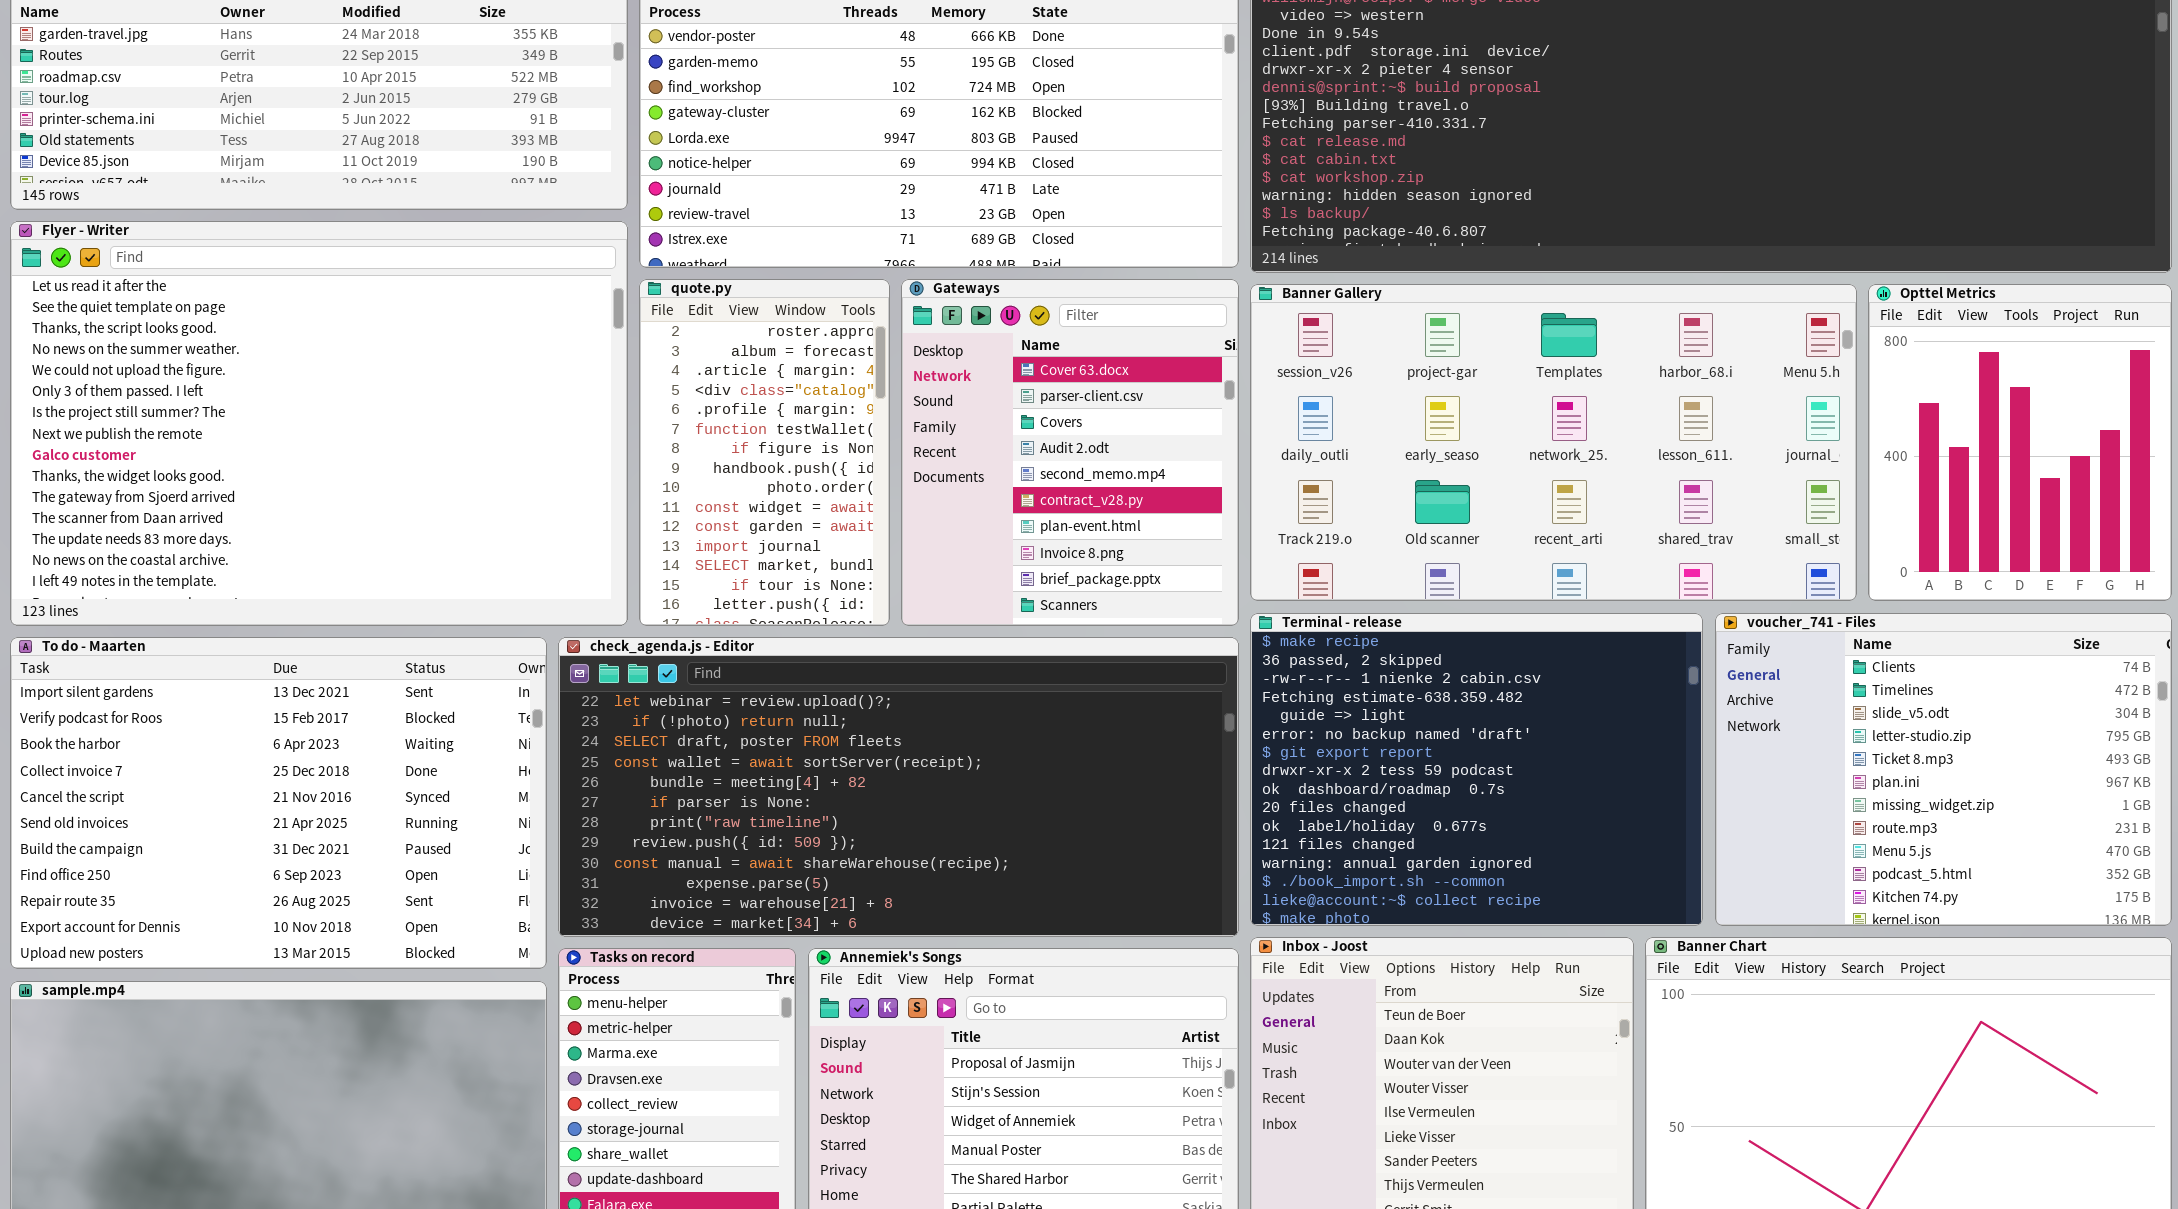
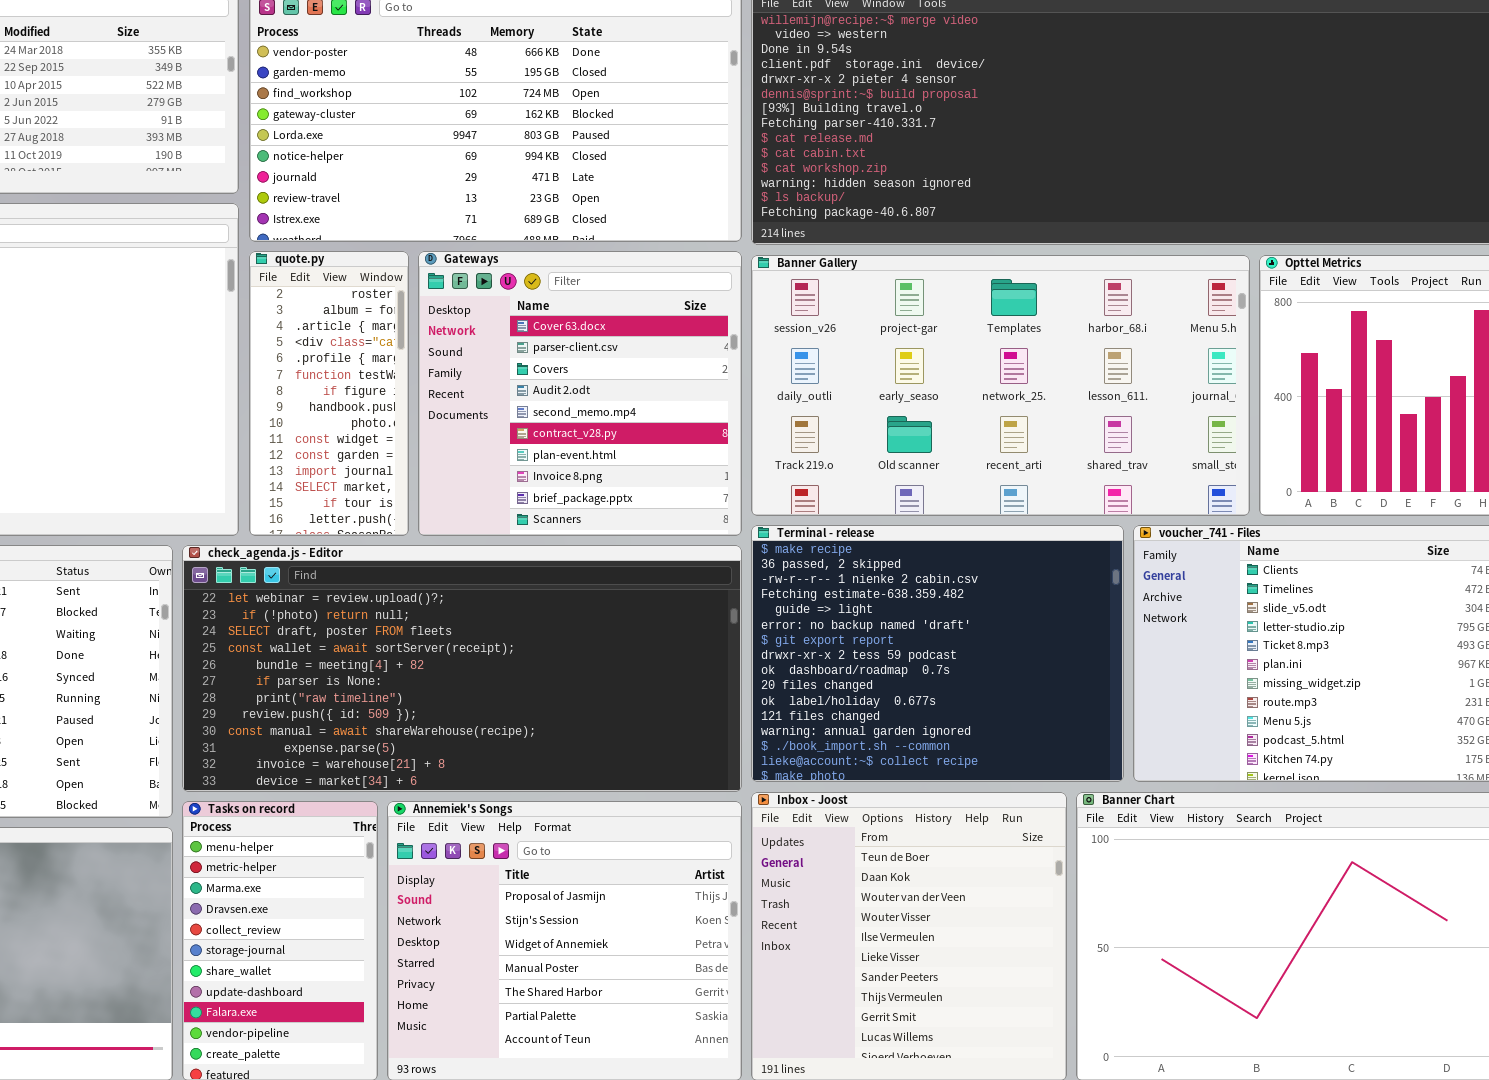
quote.py: [639,279,890,626] -> [249,251,409,536], resized
Gateways: [901,279,1239,626] -> [418,251,742,536], resized

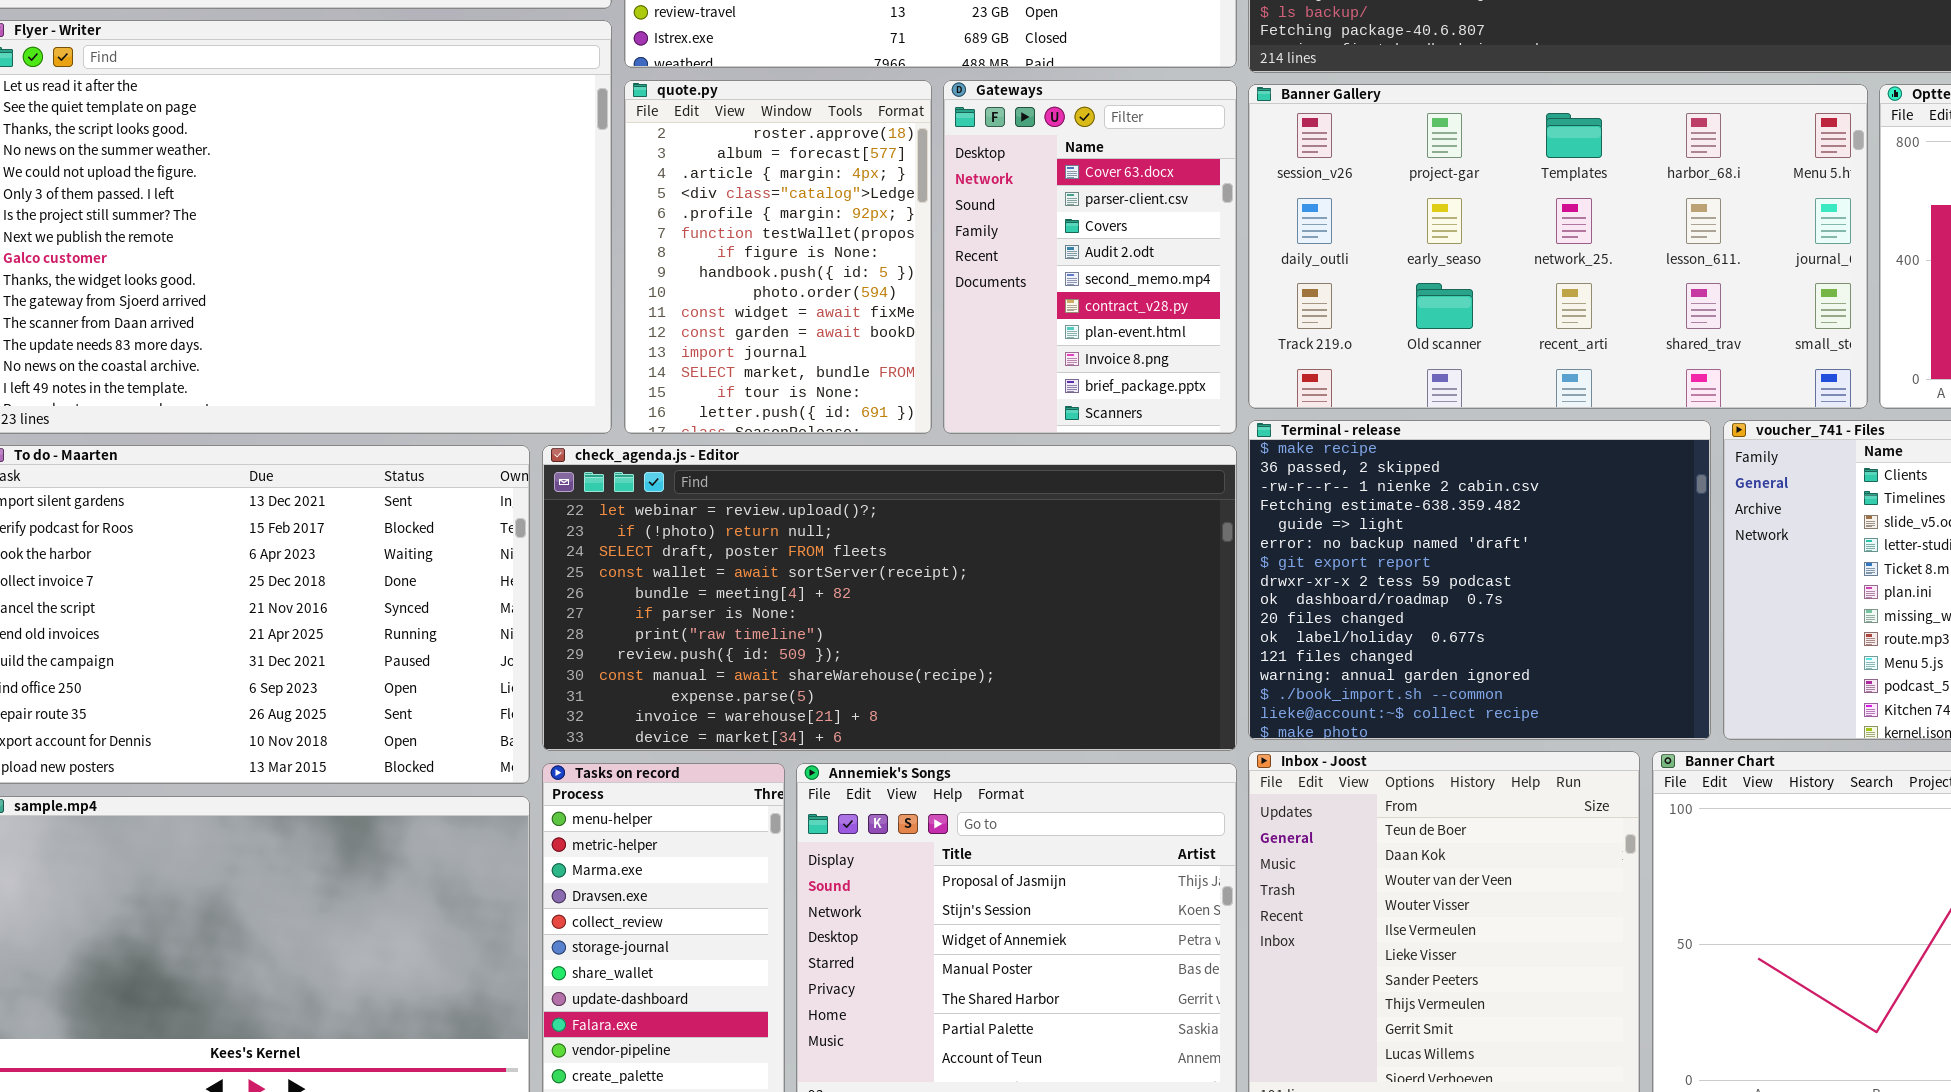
quote.py: [249,251,409,536] -> [624,80,932,434], resized
Gateways: [418,251,742,536] -> [943,80,1237,434], resized

